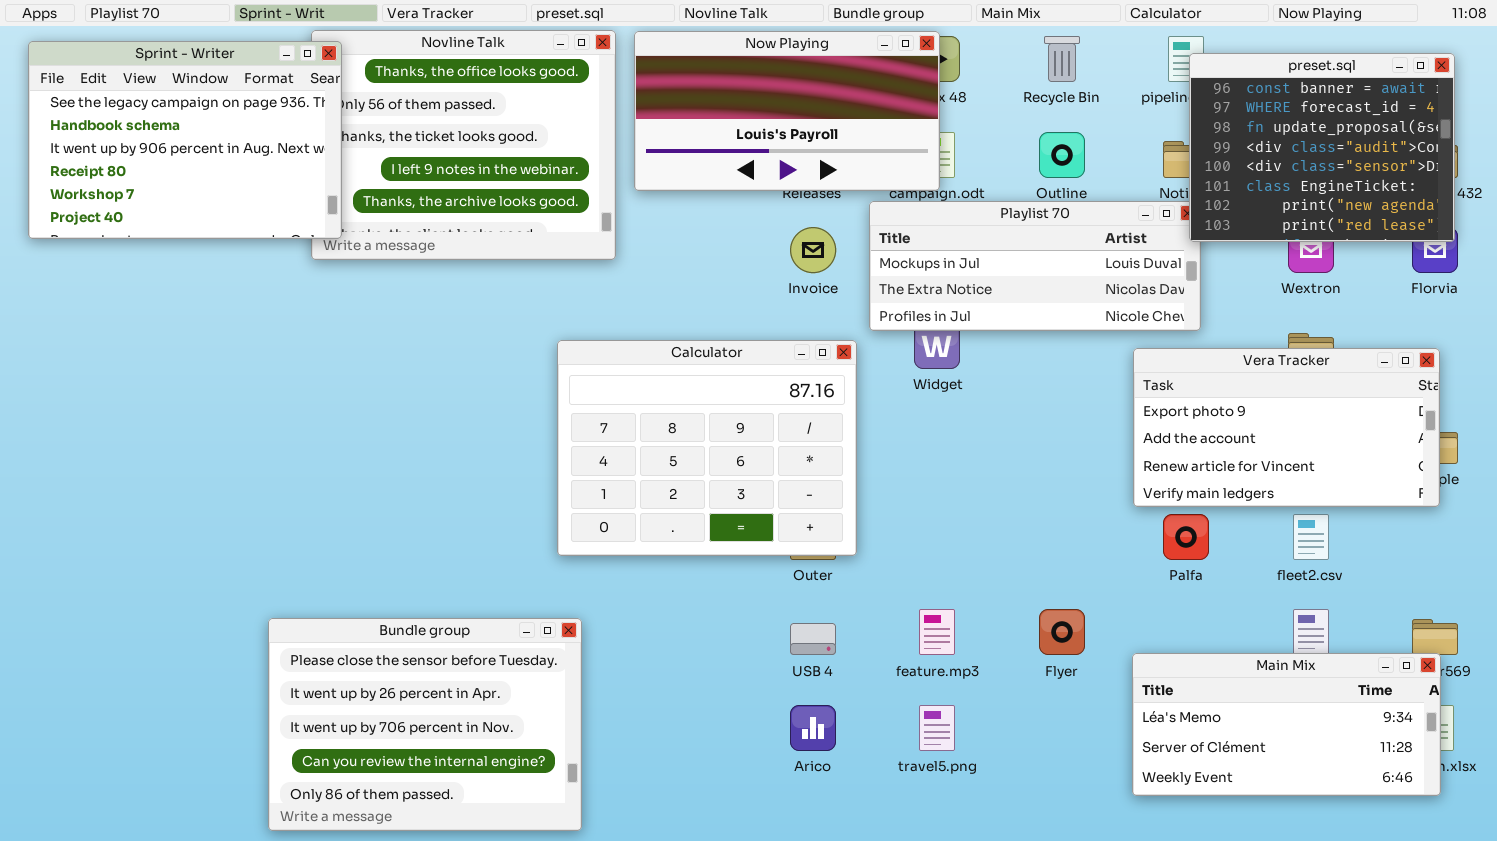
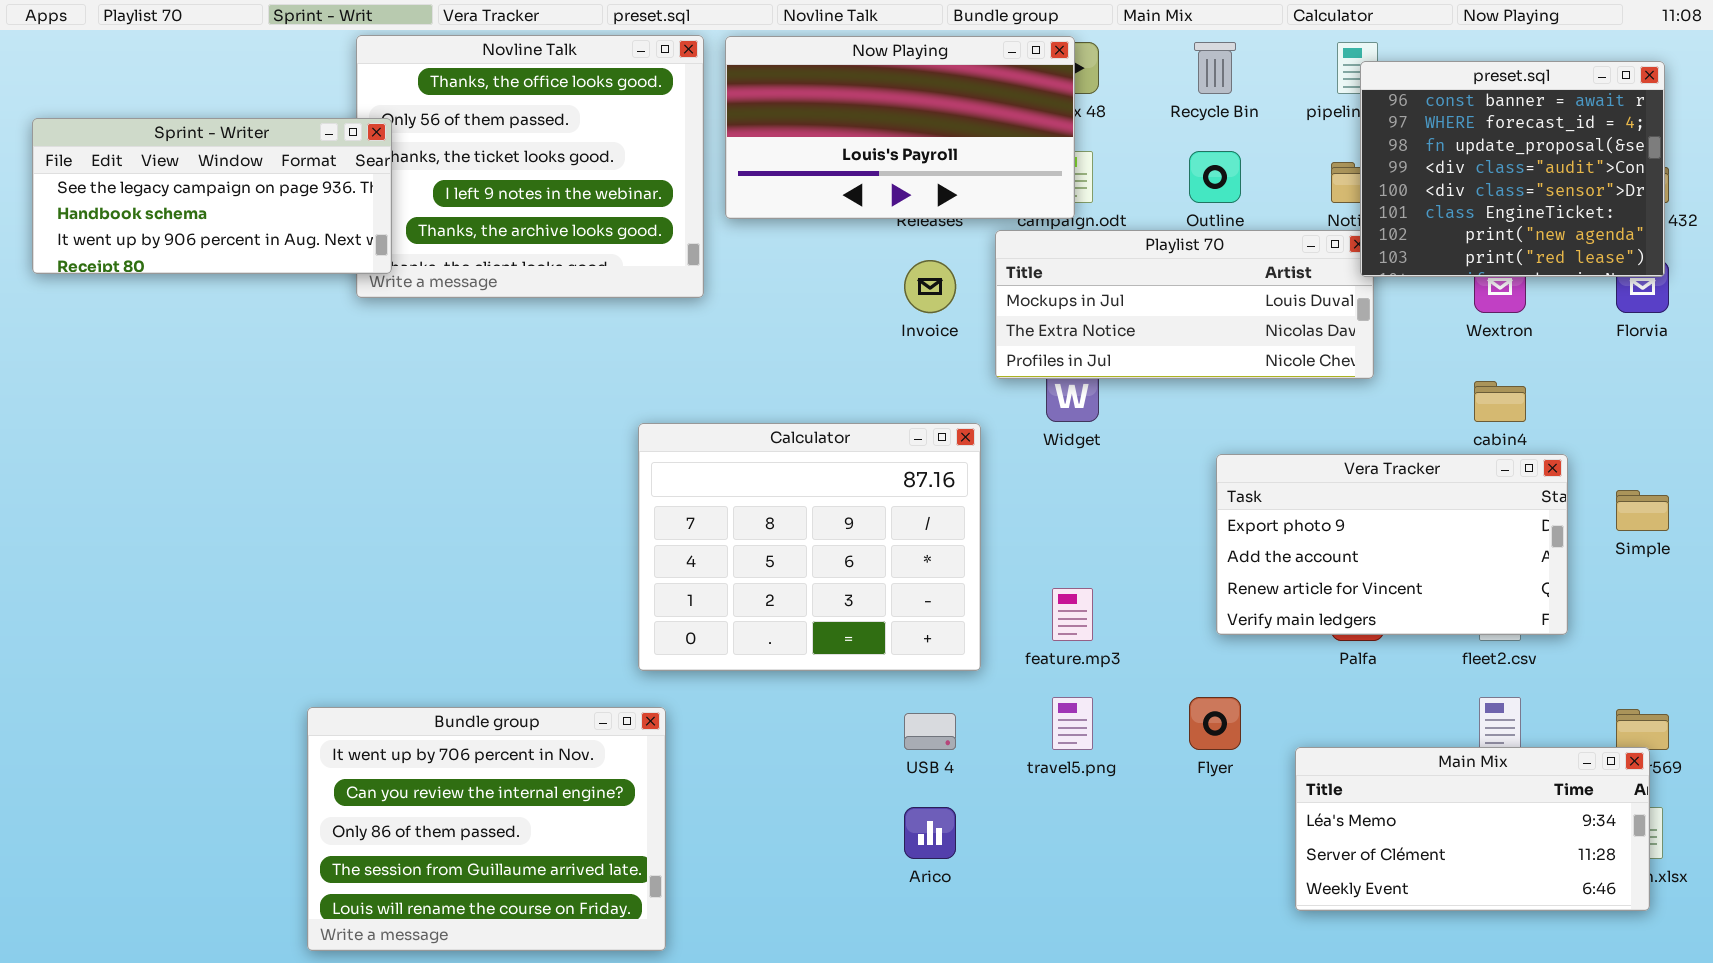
Sprint - Writer: [28,41,342,239] -> [32,118,392,274], resized
Calculator: [557,340,857,556] -> [638,423,981,671], moved
Vera Tracker: [1133,348,1440,507] -> [1216,454,1568,635], moved
feature.mp3: [919,609,955,655] -> [1052,588,1093,641], moved
Bundle group: [268,618,582,831] -> [307,707,666,951], scrolled down 2 rows
travel5.png: [919,705,955,751] -> [1052,697,1093,750], moved

